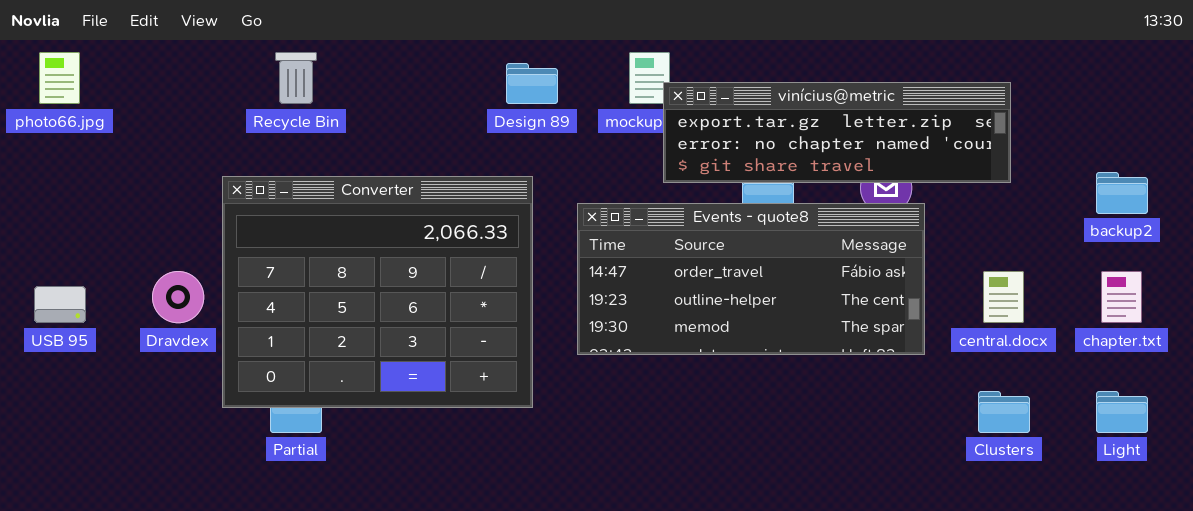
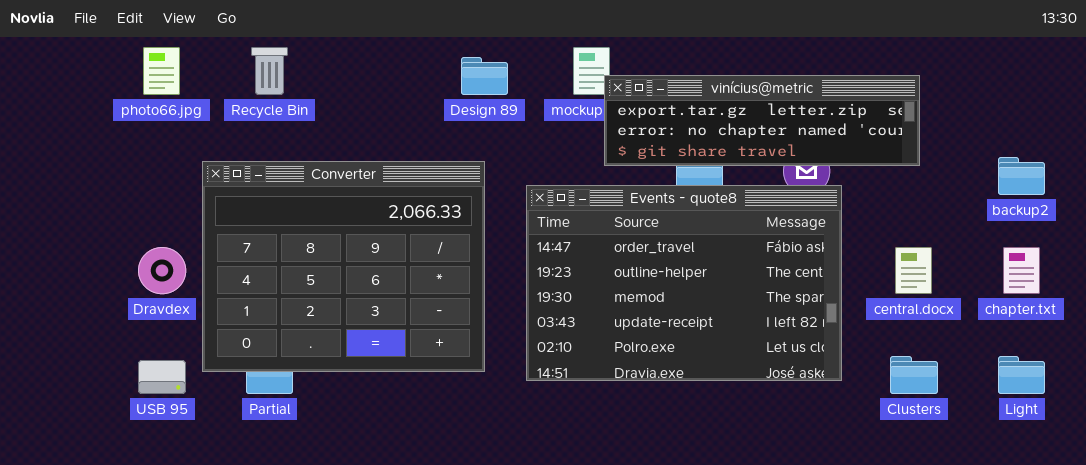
photo66.jpg: [39,52,80,104] -> [143,47,180,95], moved
Events - quote8: [577,203,925,355] -> [526,185,842,381], resized
USB 95: [34,286,86,323] -> [138,360,186,394], moved

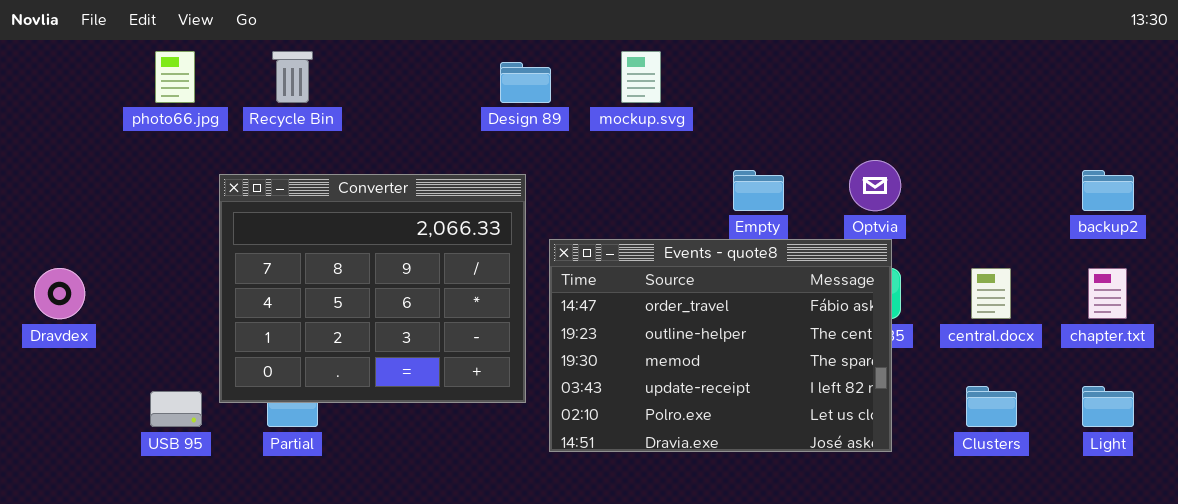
vinícius@metric: [604,75,920,166] -> none, closed
Events - quote8: [526,185,842,381] -> [549,239,892,452], moved
Dravdex: [138,247,186,294] -> [34,268,85,319], moved

